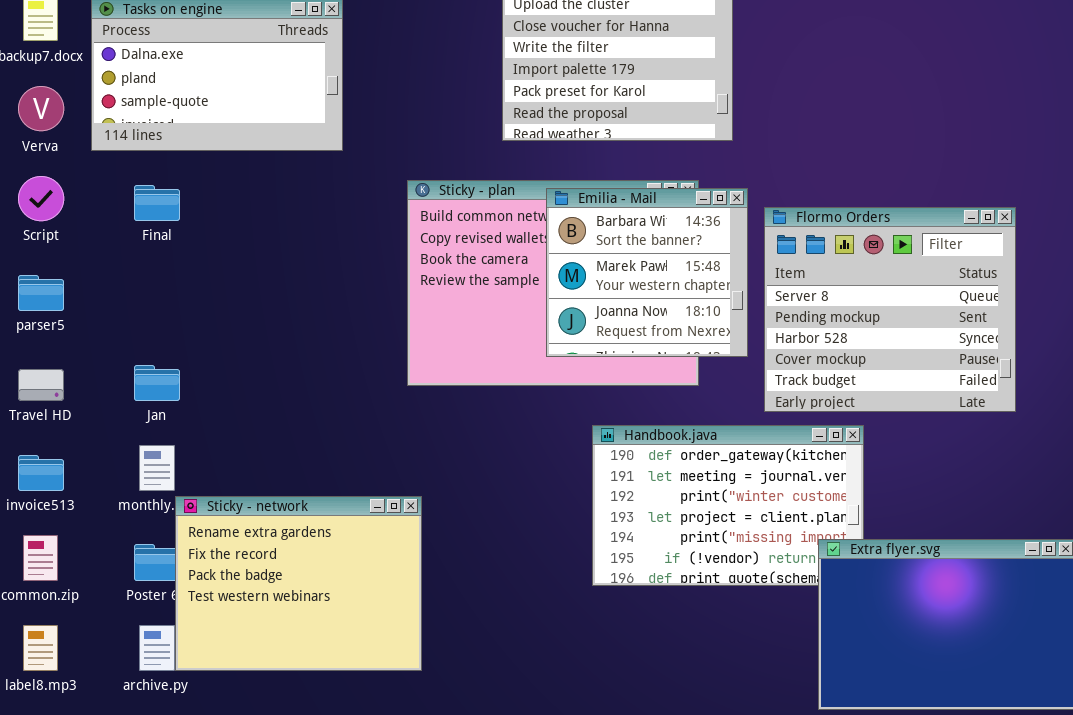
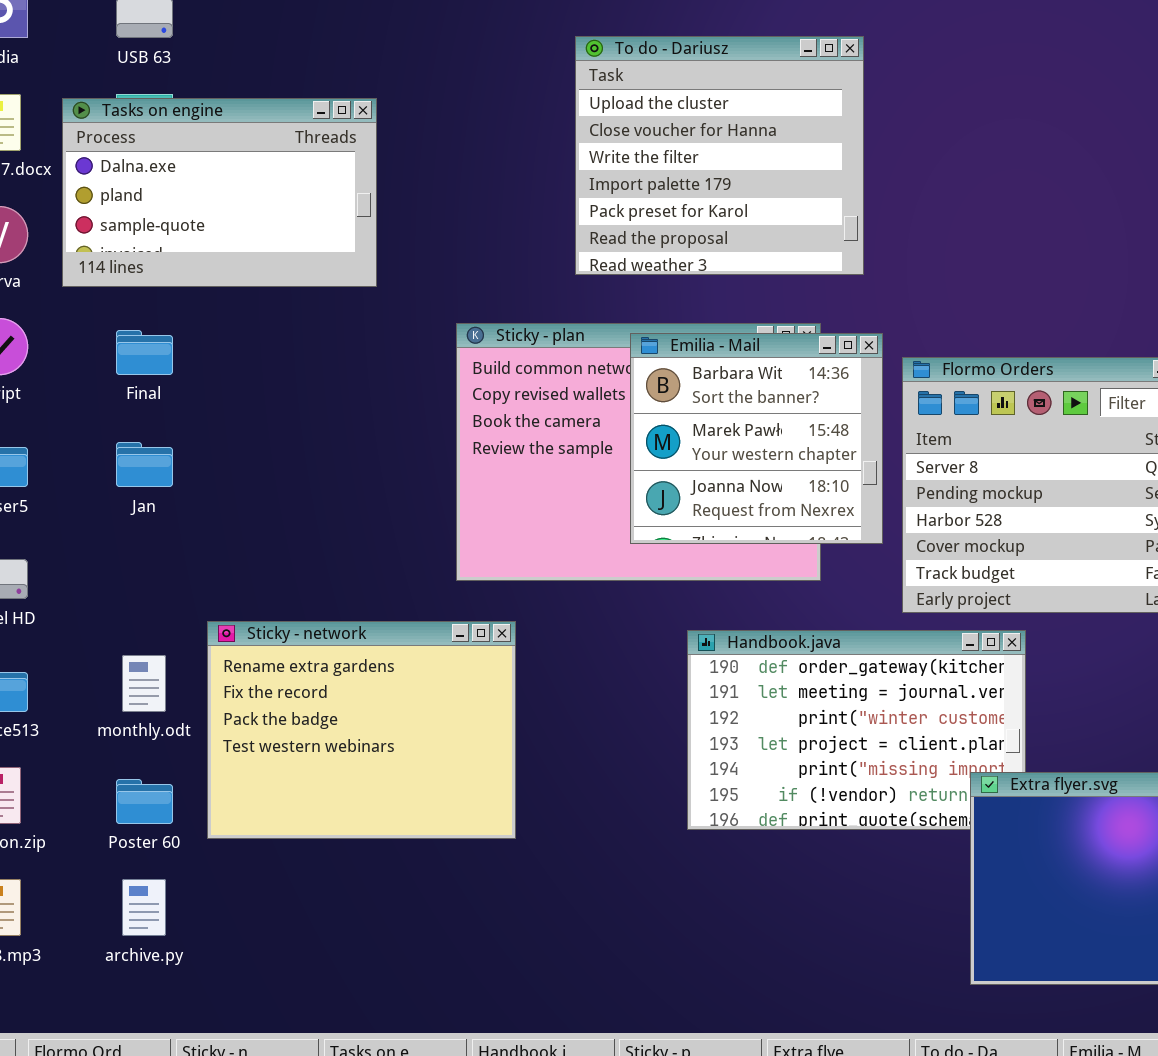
Jan: [134,365,180,401] -> [116,442,173,487], moved
Sticky - network: [175,496,422,671] -> [207,621,516,839], moved

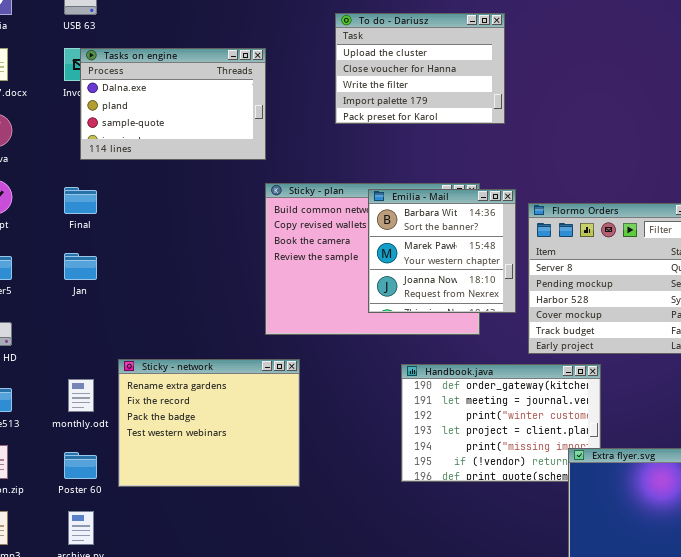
To do - Dariusz: [575,36,864,275] -> [335,13,505,124], resized
Tasks on engine: [62,98,377,287] -> [80,48,266,160], moved

